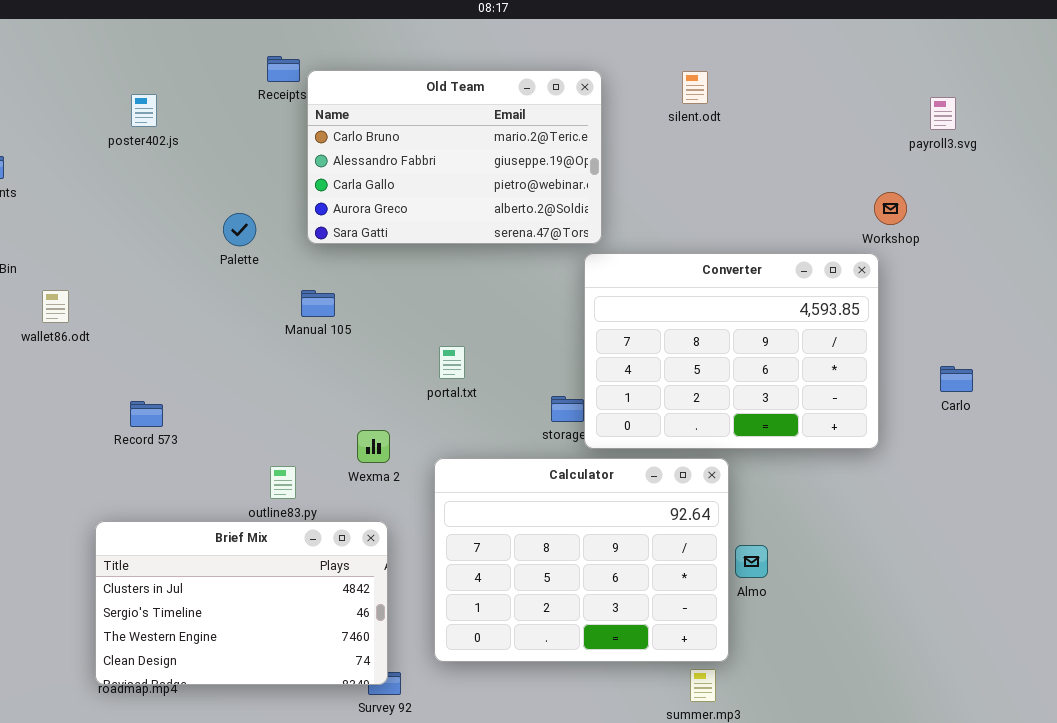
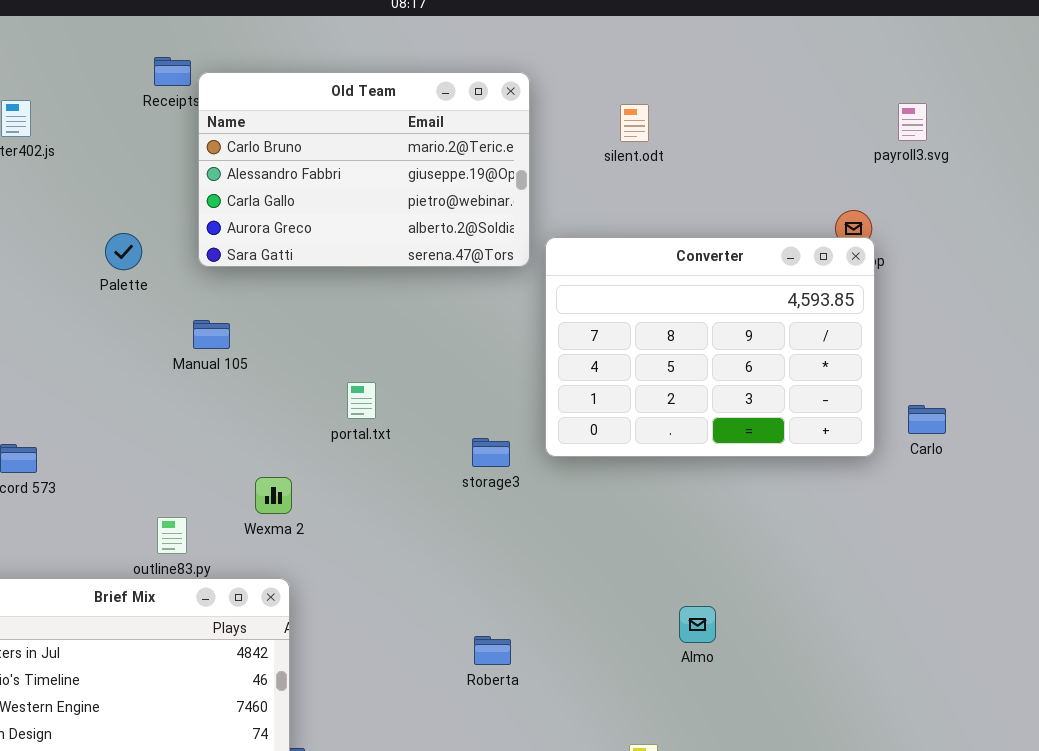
silent.odt: [682,71,708,104] -> [620,104,649,142], moved
Converter: [584,253,879,449] -> [545,237,875,457], moved
Calculator: [434,458,729,662] -> none, closed

